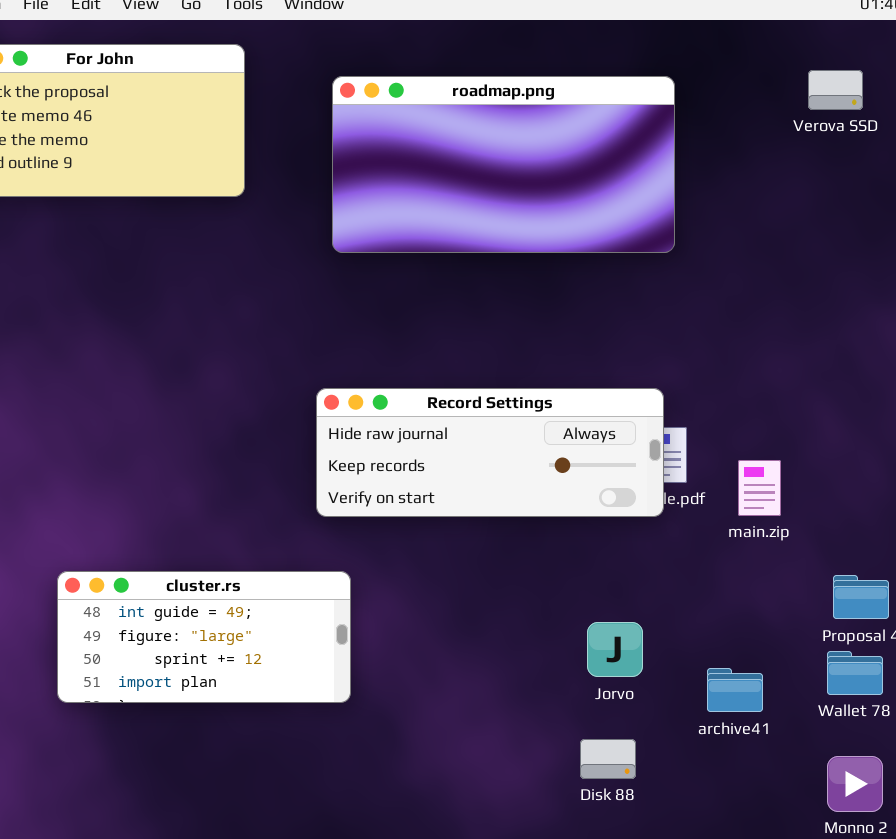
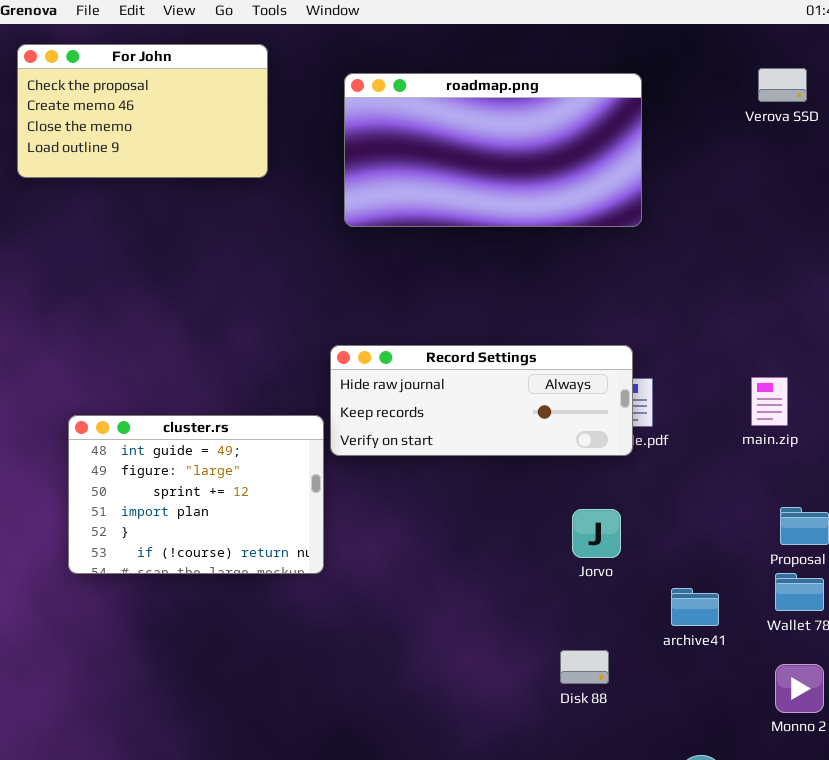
main.zip: [738,460,781,516] -> [751,377,788,426], moved
cluster.rs: [57,571,351,703] -> [68,415,324,574], moved, resized
Jorvo: [587,622,643,677] -> [572,509,621,558], moved

